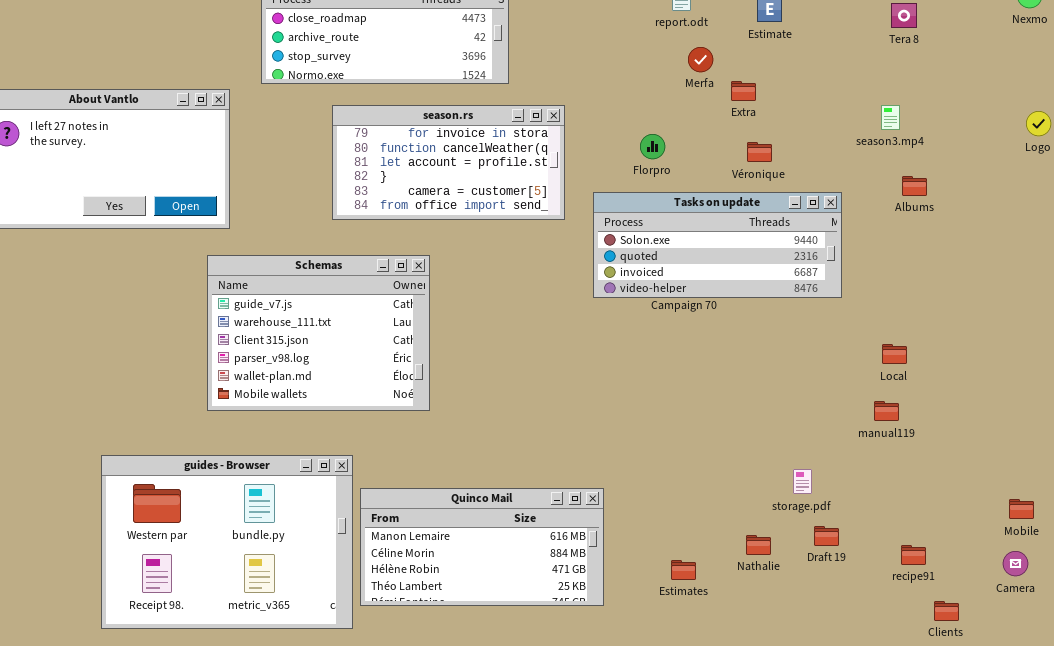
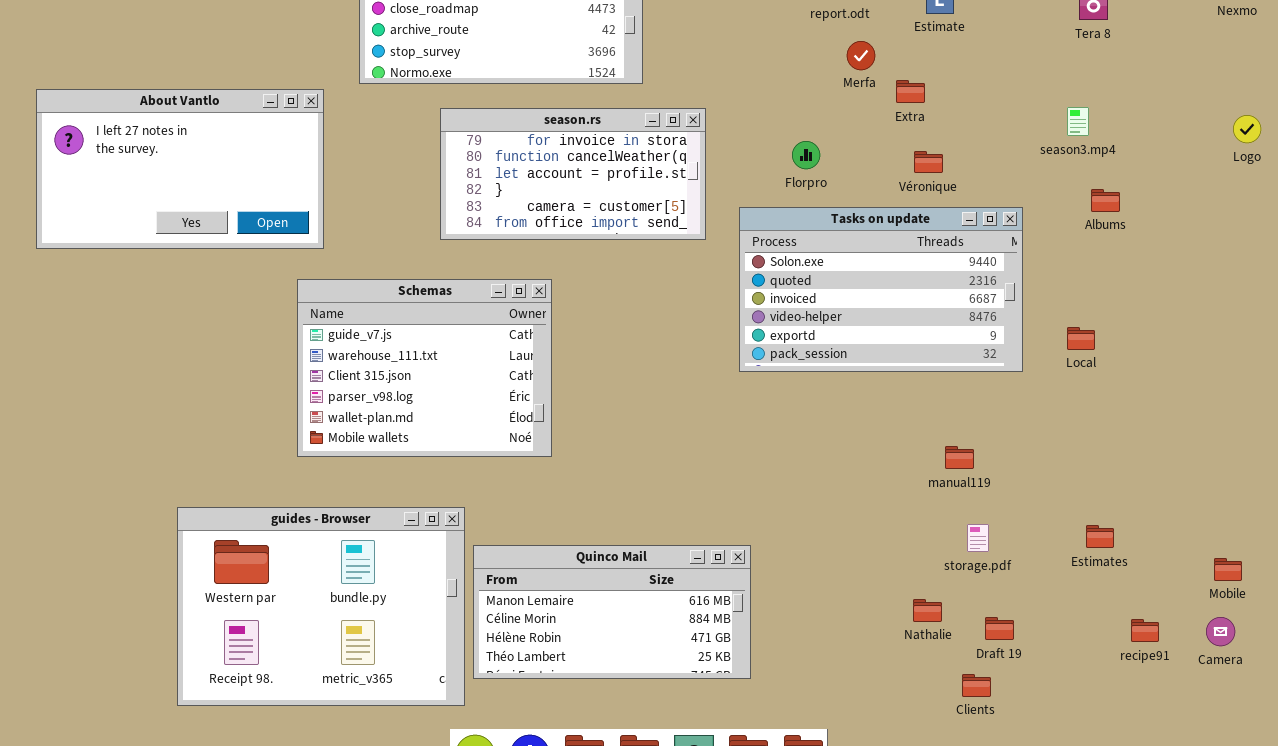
Tasks on update: [593,192,842,298] -> [739,207,1023,372], resized
Local: [882,344,907,364] -> [1067,327,1095,350], moved
manual119: [874,401,899,421] -> [945,446,974,469], moved
Draft 19: [814,526,839,546] -> [985,617,1014,640], moved
recipe91: [901,545,926,565] -> [1131,619,1159,642], moved
Estimates: [671,560,696,580] -> [1086,525,1114,548], moved
Clients: [934,601,959,621] -> [962,674,991,697], moved

